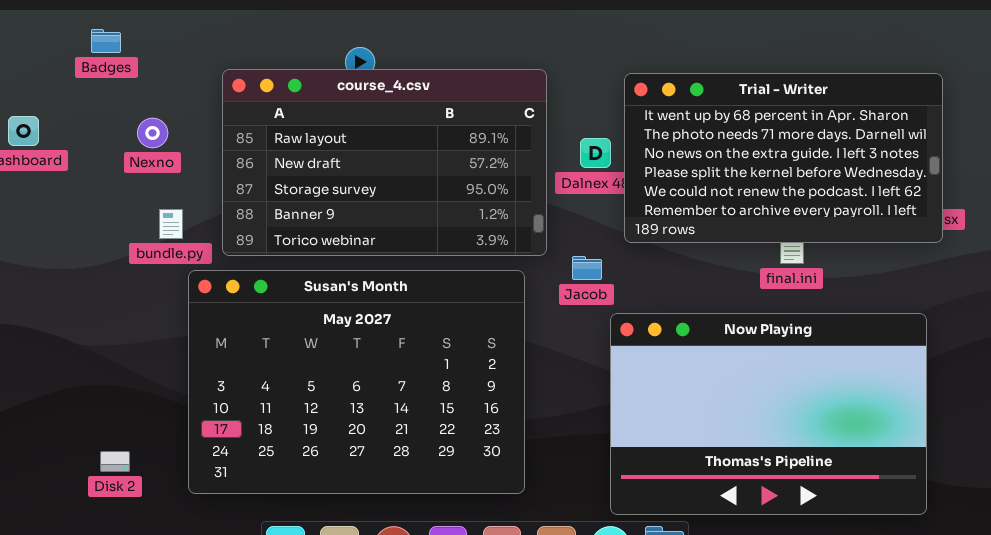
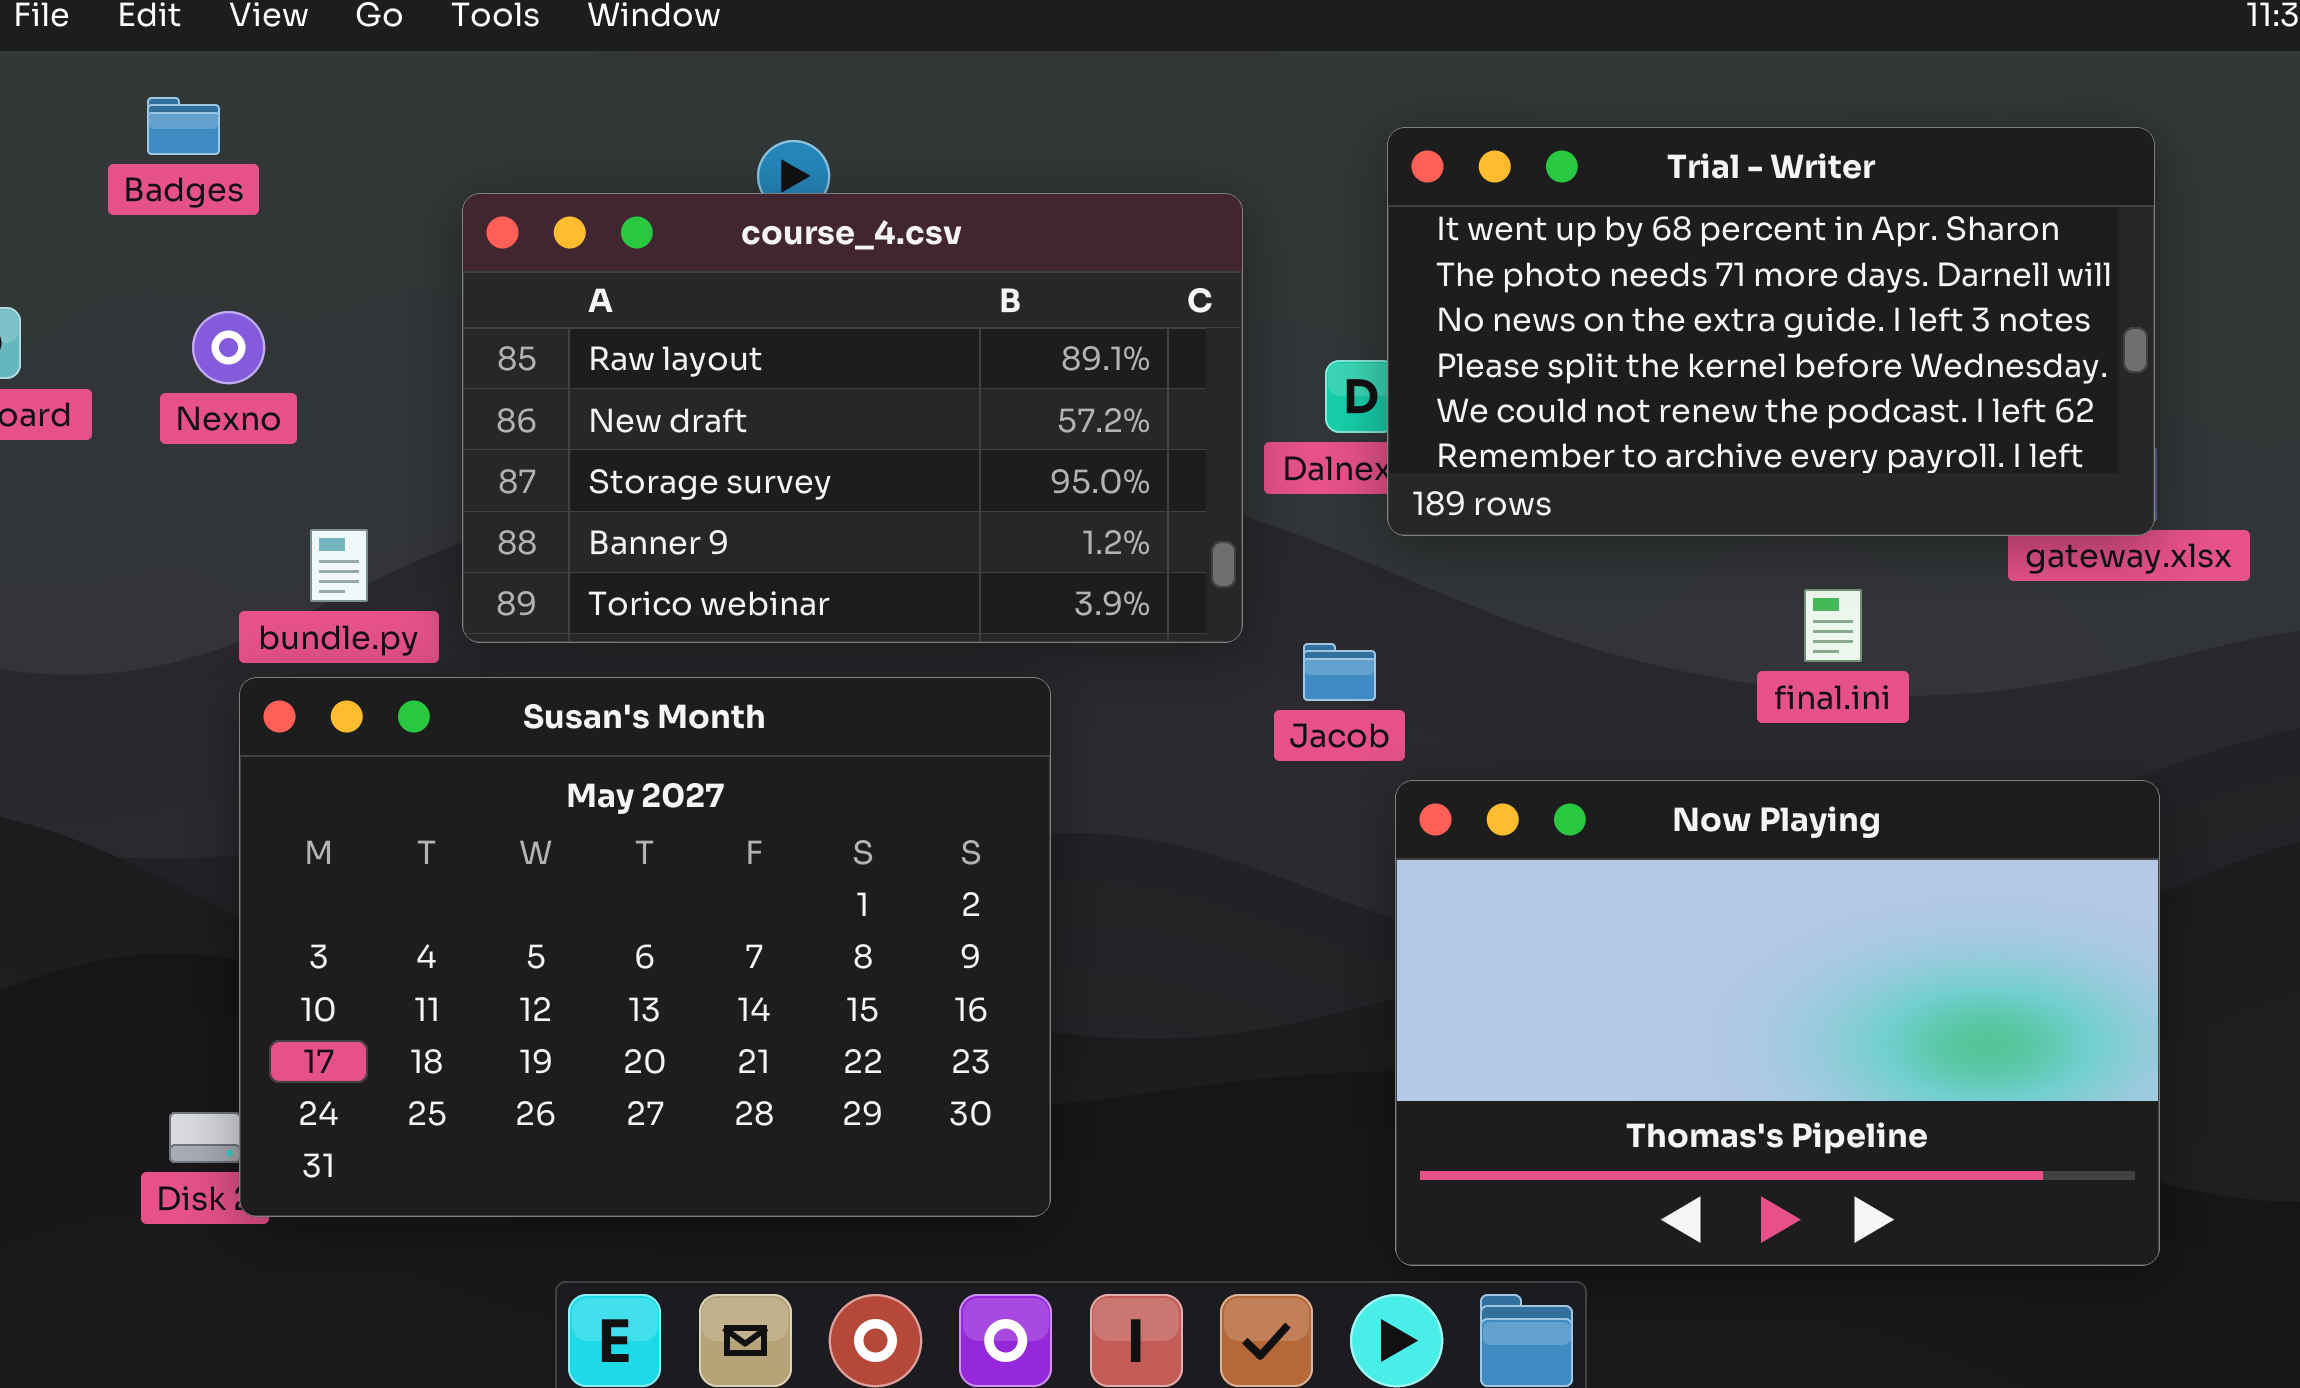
Trial - Writer: [624,73,943,243] -> [1387,127,2155,536], moved
Nexno: [137,118,168,148] -> [192,311,265,384], moved
Susan's Month: [188,270,525,494] -> [239,677,1051,1217], moved

